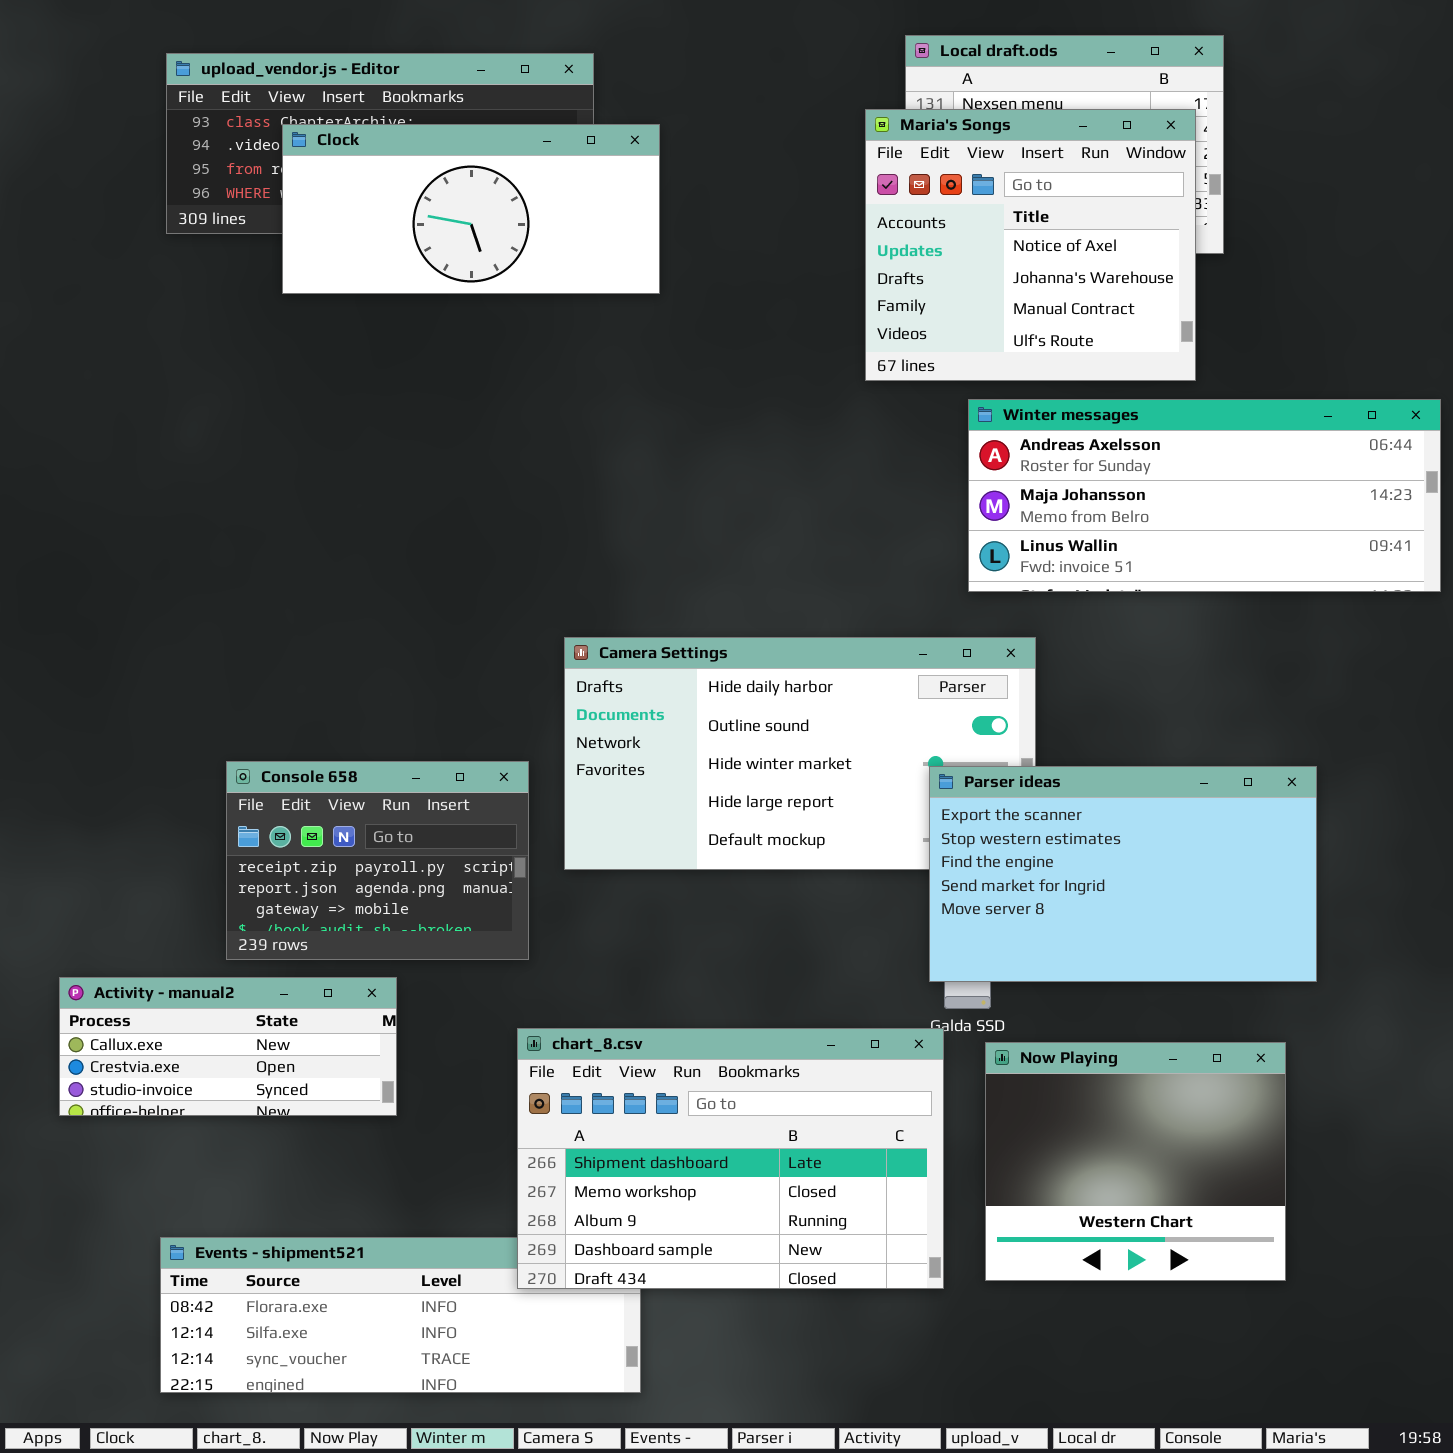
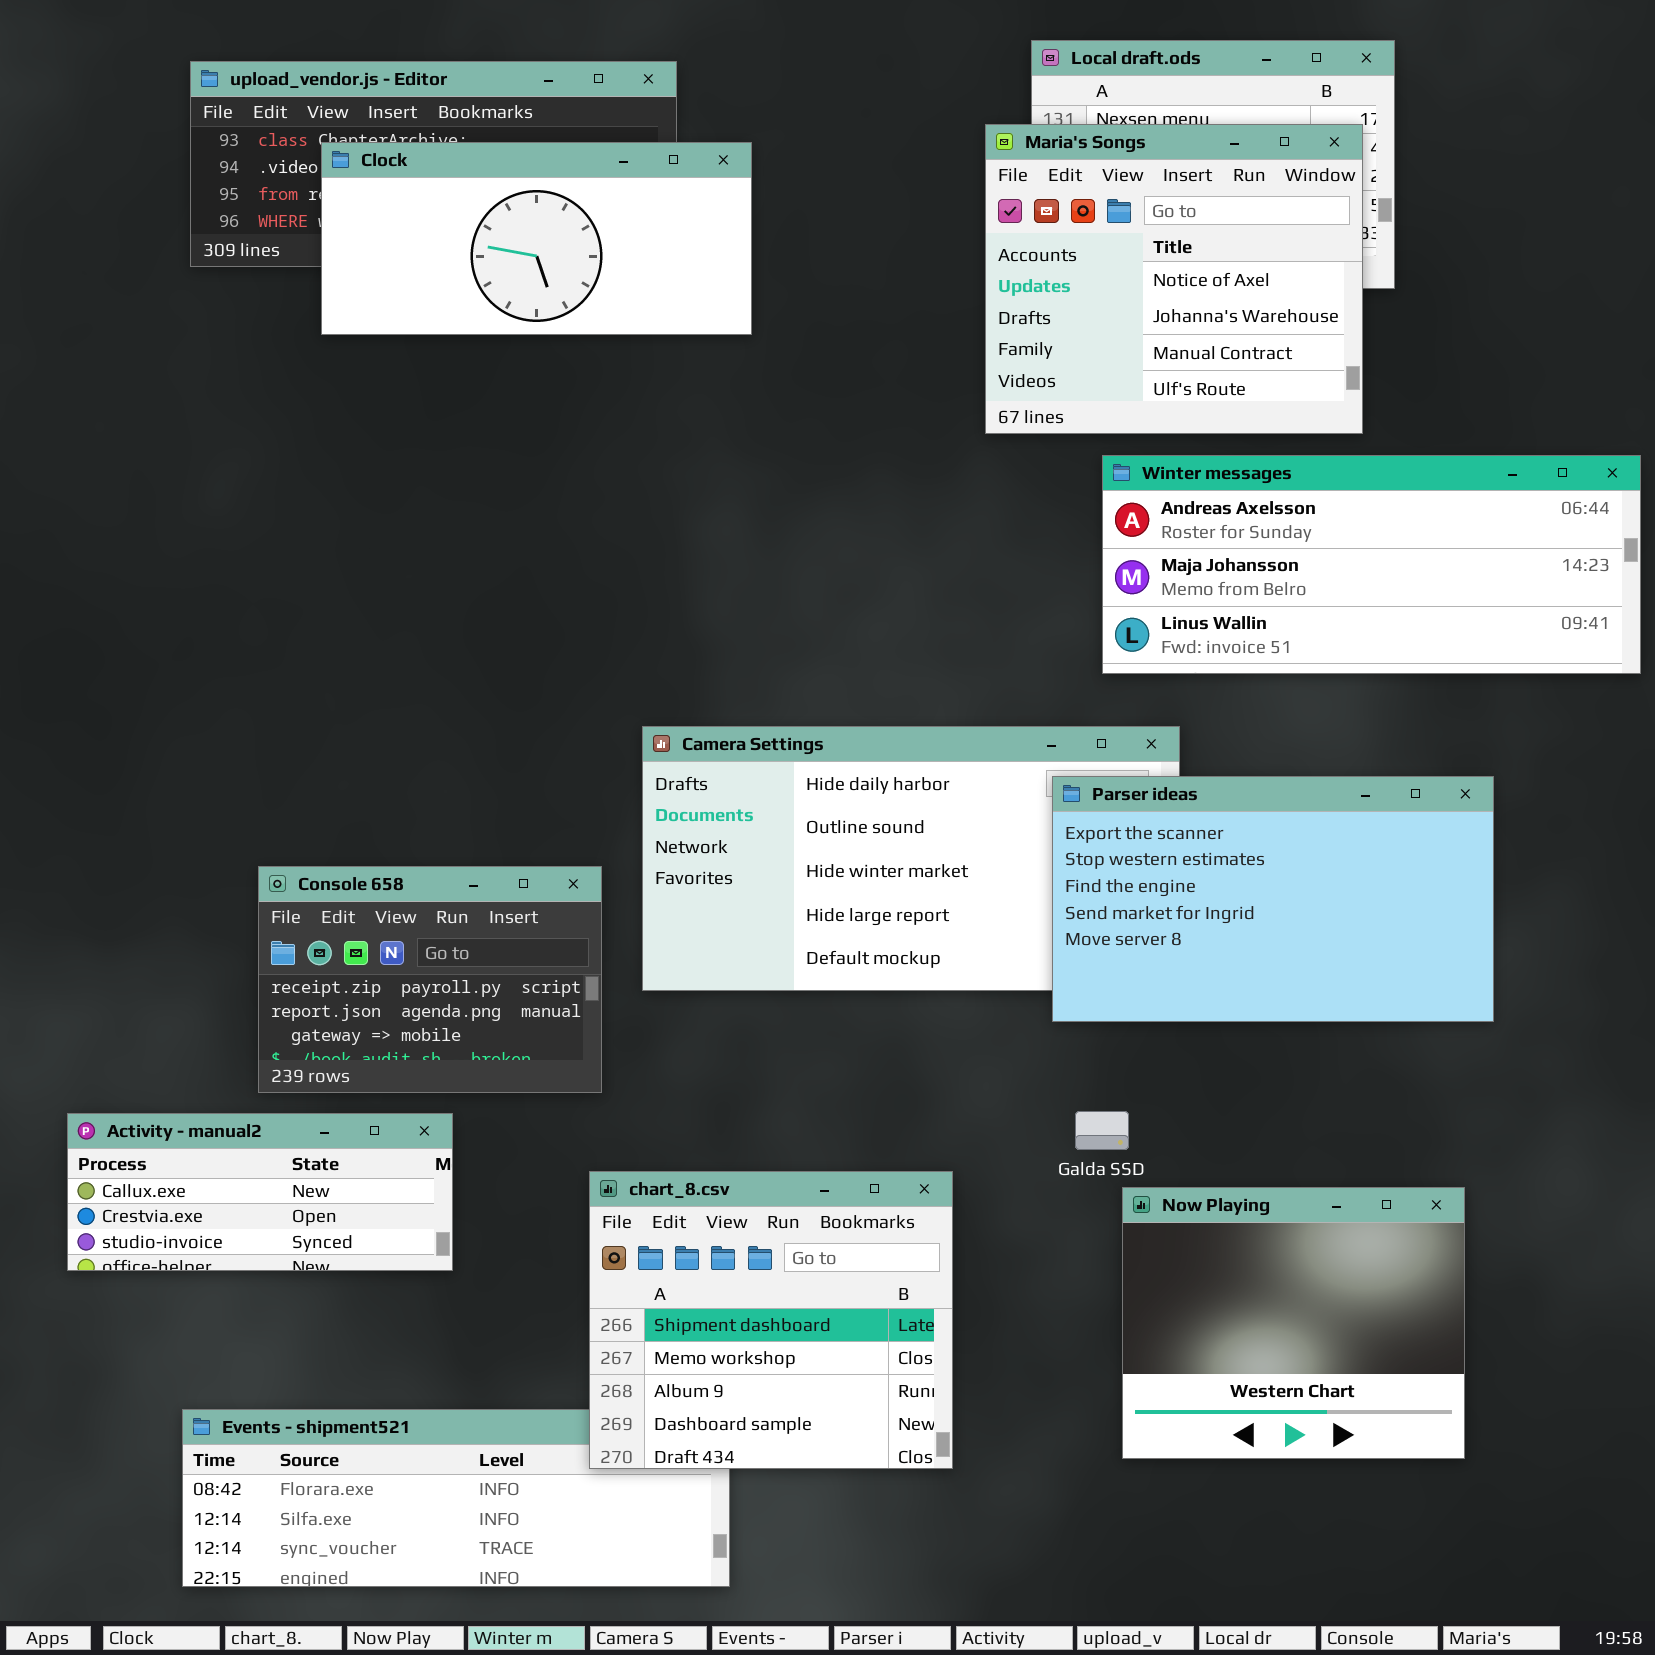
Parser ideas: [929,766,1317,982] -> [1052,776,1494,1022], moved
chart_8.csv: [517,1028,944,1289] -> [589,1171,953,1469], resized

